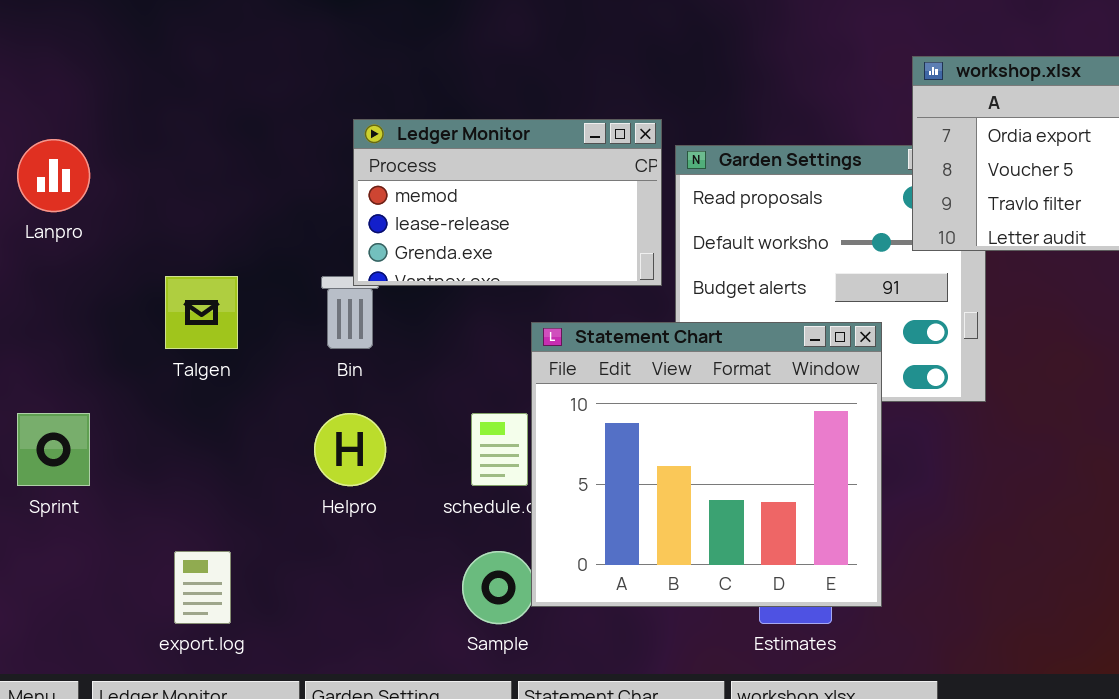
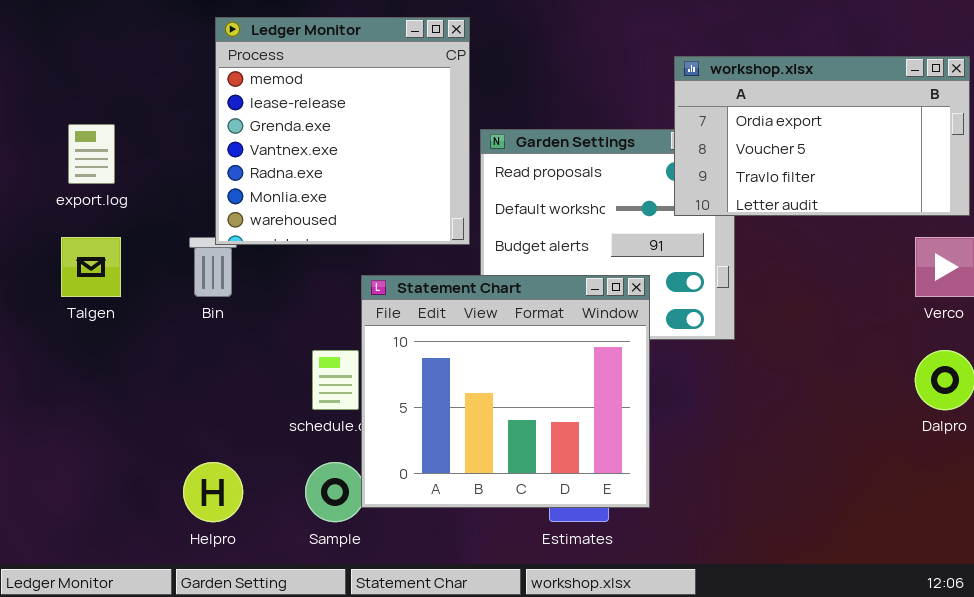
Ledger Monitor: [353,119,662,286] -> [215,17,470,245], resized
Helpro: [314,413,386,486] -> [183,462,243,522], moved
export.log: [174,551,231,624] -> [68,124,115,184], moved

